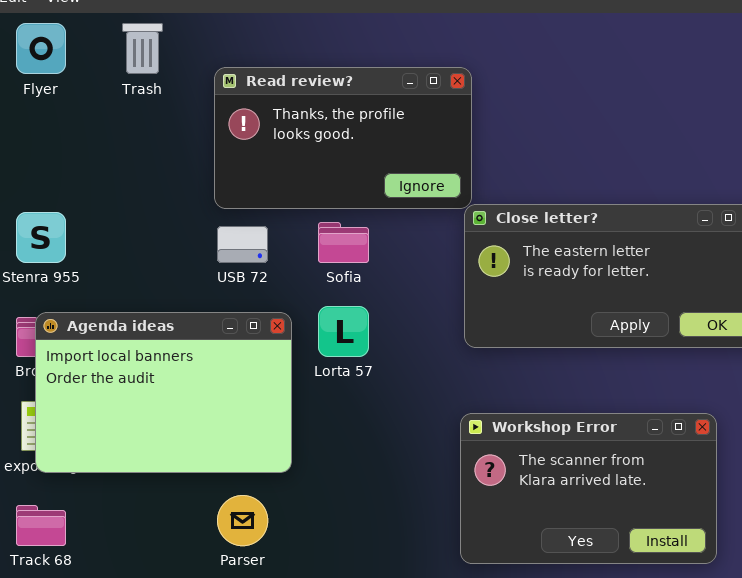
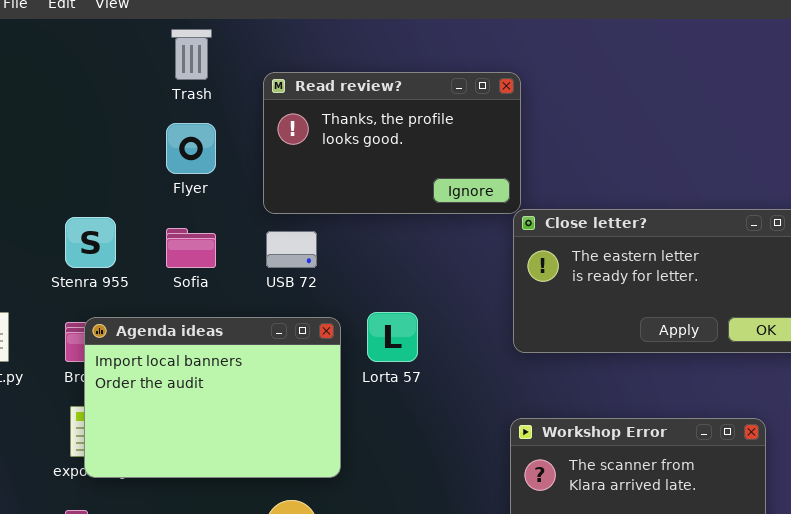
Flyer: [16,23,66,74] -> [166,123,216,174], moved
Sofia: [318,222,369,263] -> [166,228,216,268], moved

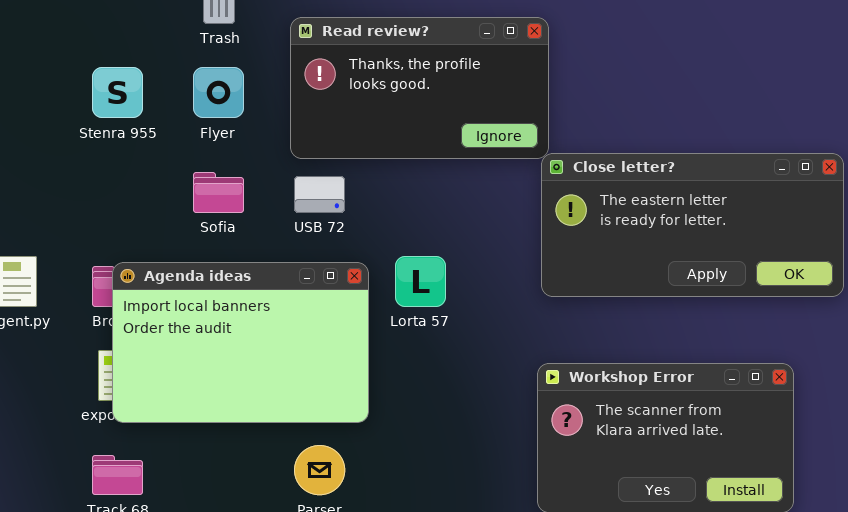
Stenra 955: [65,217,116,268] -> [92,67,143,118], moved

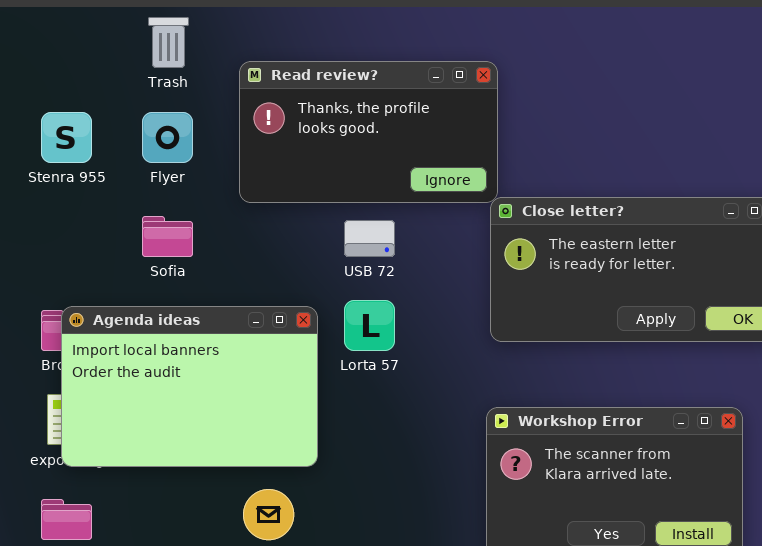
USB 72: [294,176,345,213] -> [344,220,395,257], moved

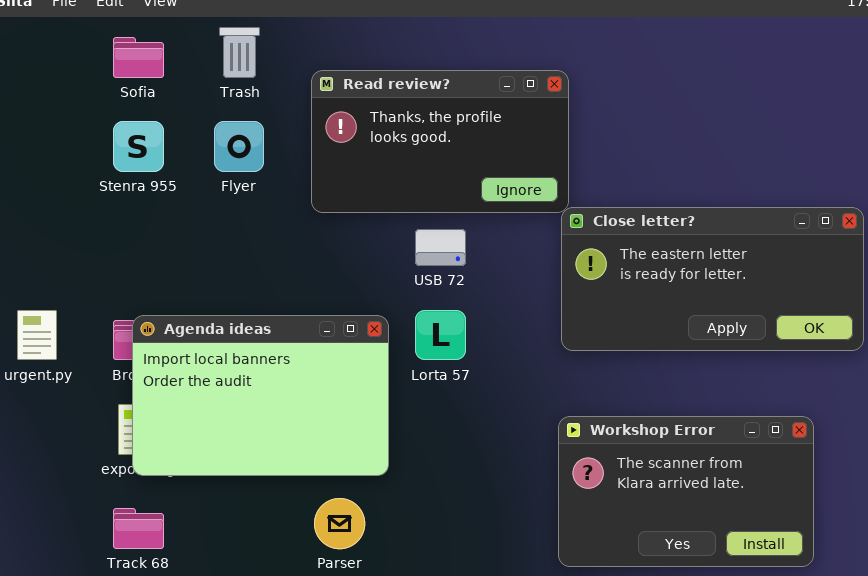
Sofia: [142,216,193,257] -> [113,37,164,78], moved

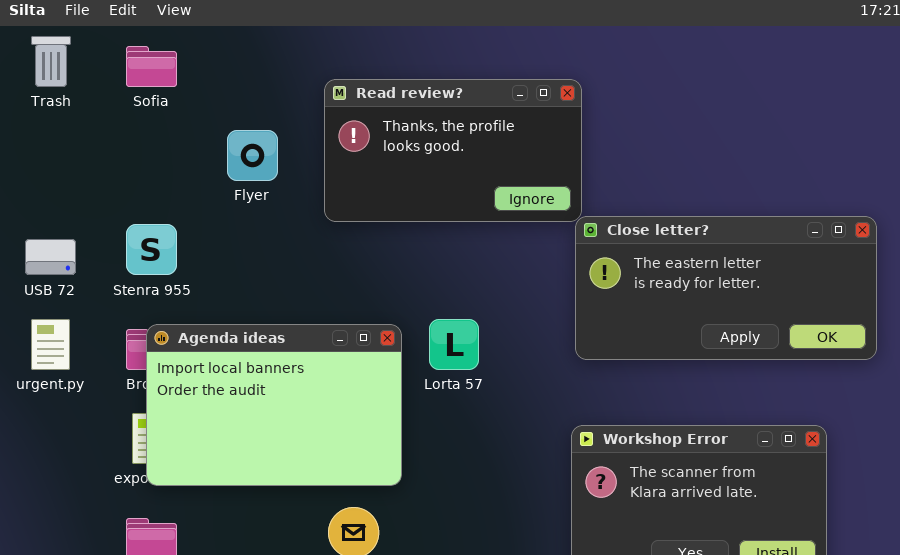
Trash: [219,27,260,78] -> [31,36,71,87], moved
Stenra 955: [113,121,164,172] -> [126,224,177,275], moved
USB 72: [415,229,466,266] -> [25,239,76,275], moved

